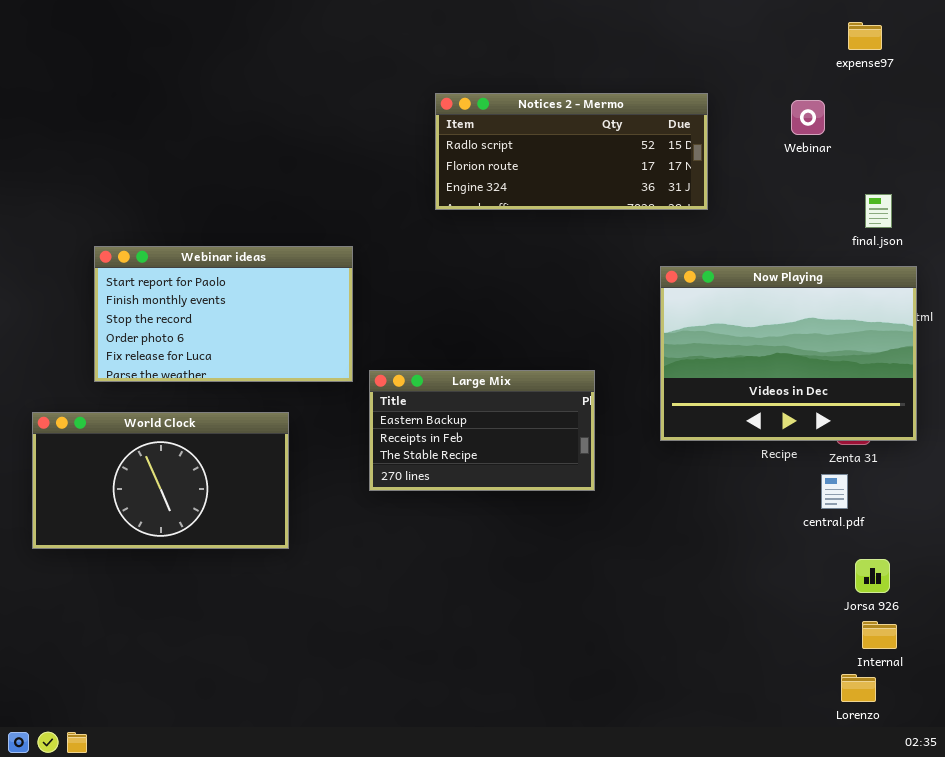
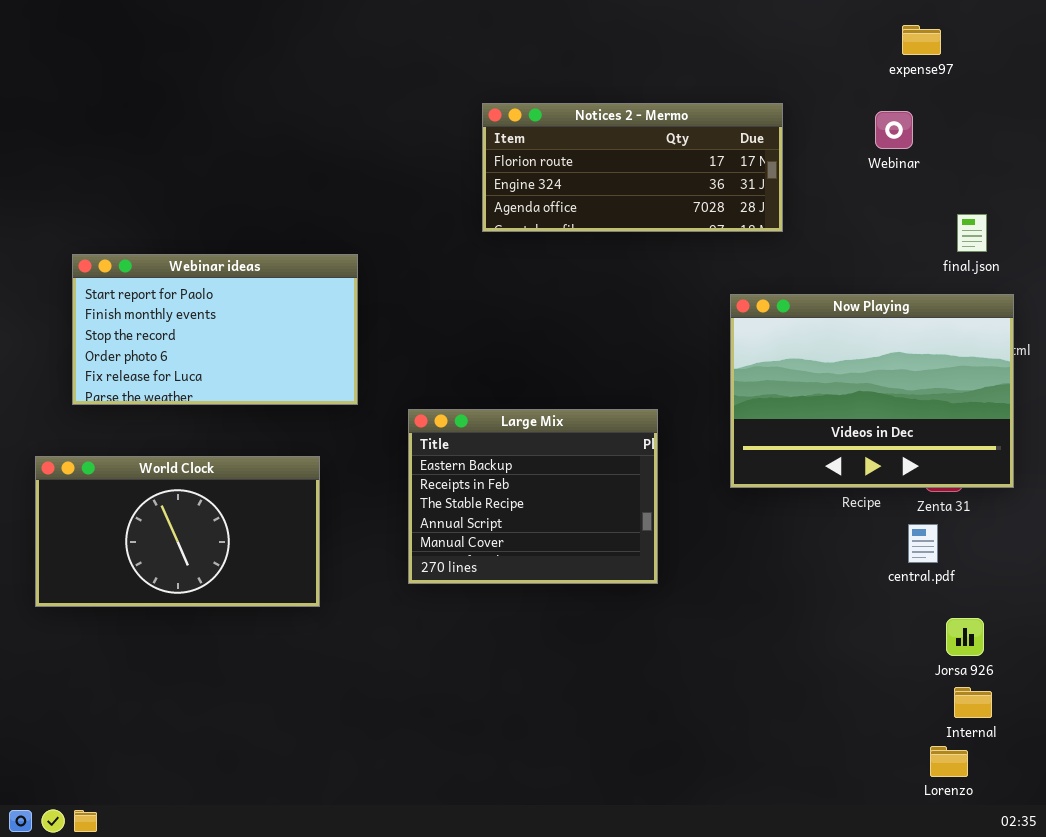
expense97: [848,22,882,50] -> [902,25,941,55], moved
Notices 2 - Mermo: [435,93,708,210] -> [482,103,783,232], scrolled down 1 row
Webinar ideas: [94,246,353,382] -> [72,254,358,405], moved
Large Mix: [369,370,595,491] -> [408,409,658,584], resized

